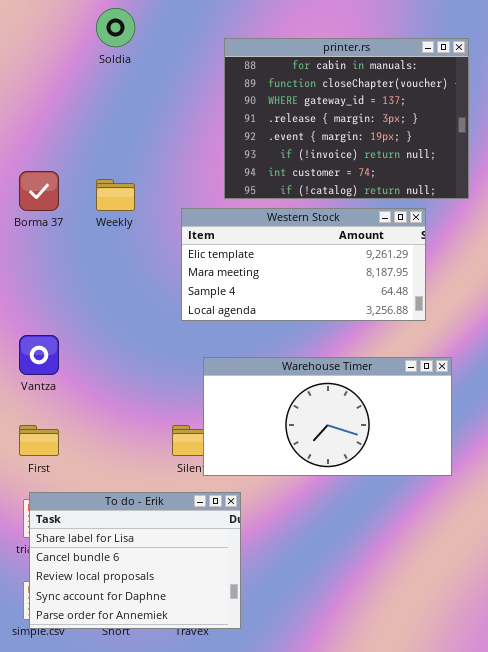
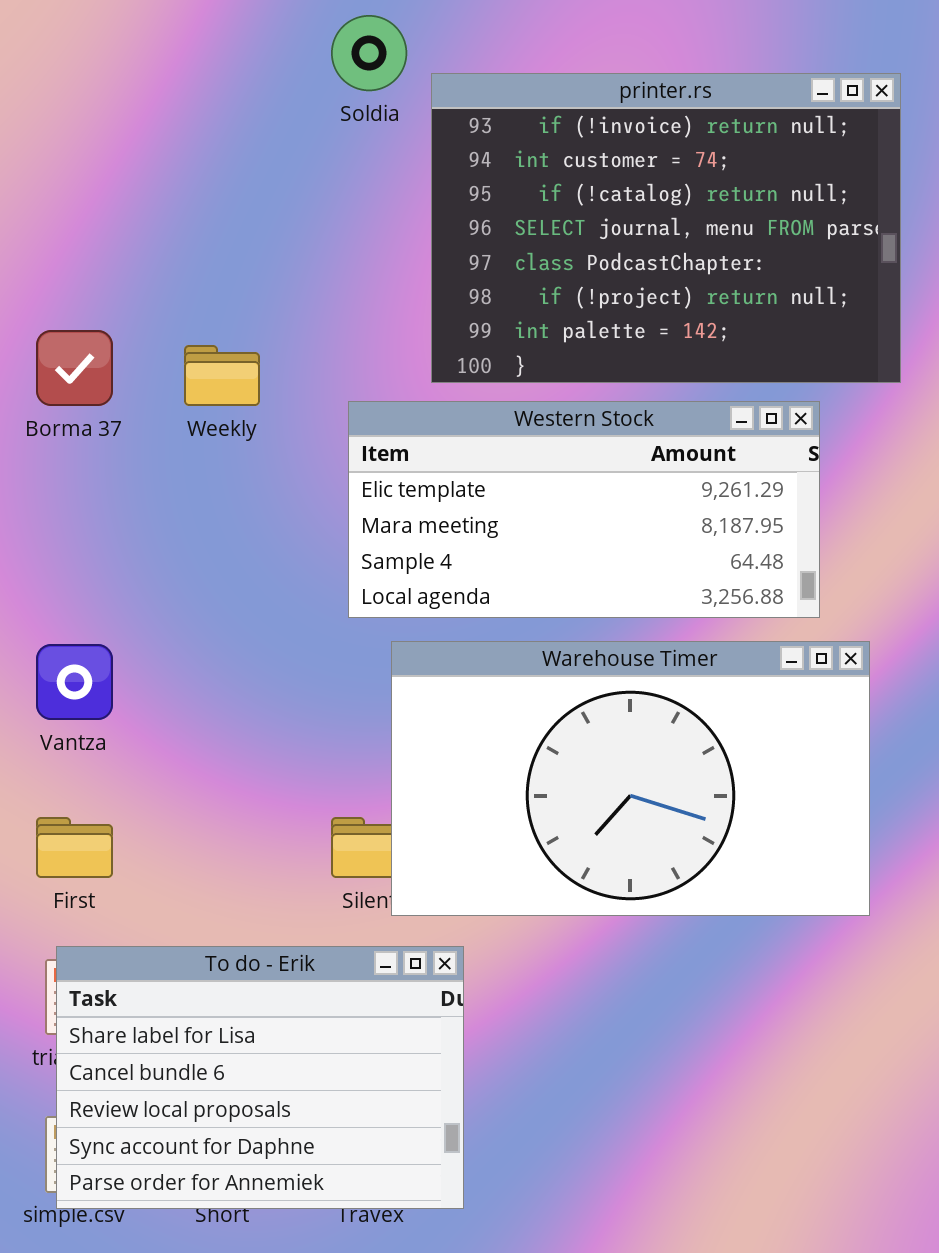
Soldia: [96,8,135,47] -> [331,15,407,91], moved
printer.rs: [224,38,469,199] -> [431,73,901,383], scrolled down 5 rows
Warehouse Timer: [203,357,452,476] -> [391,641,870,916], resized

